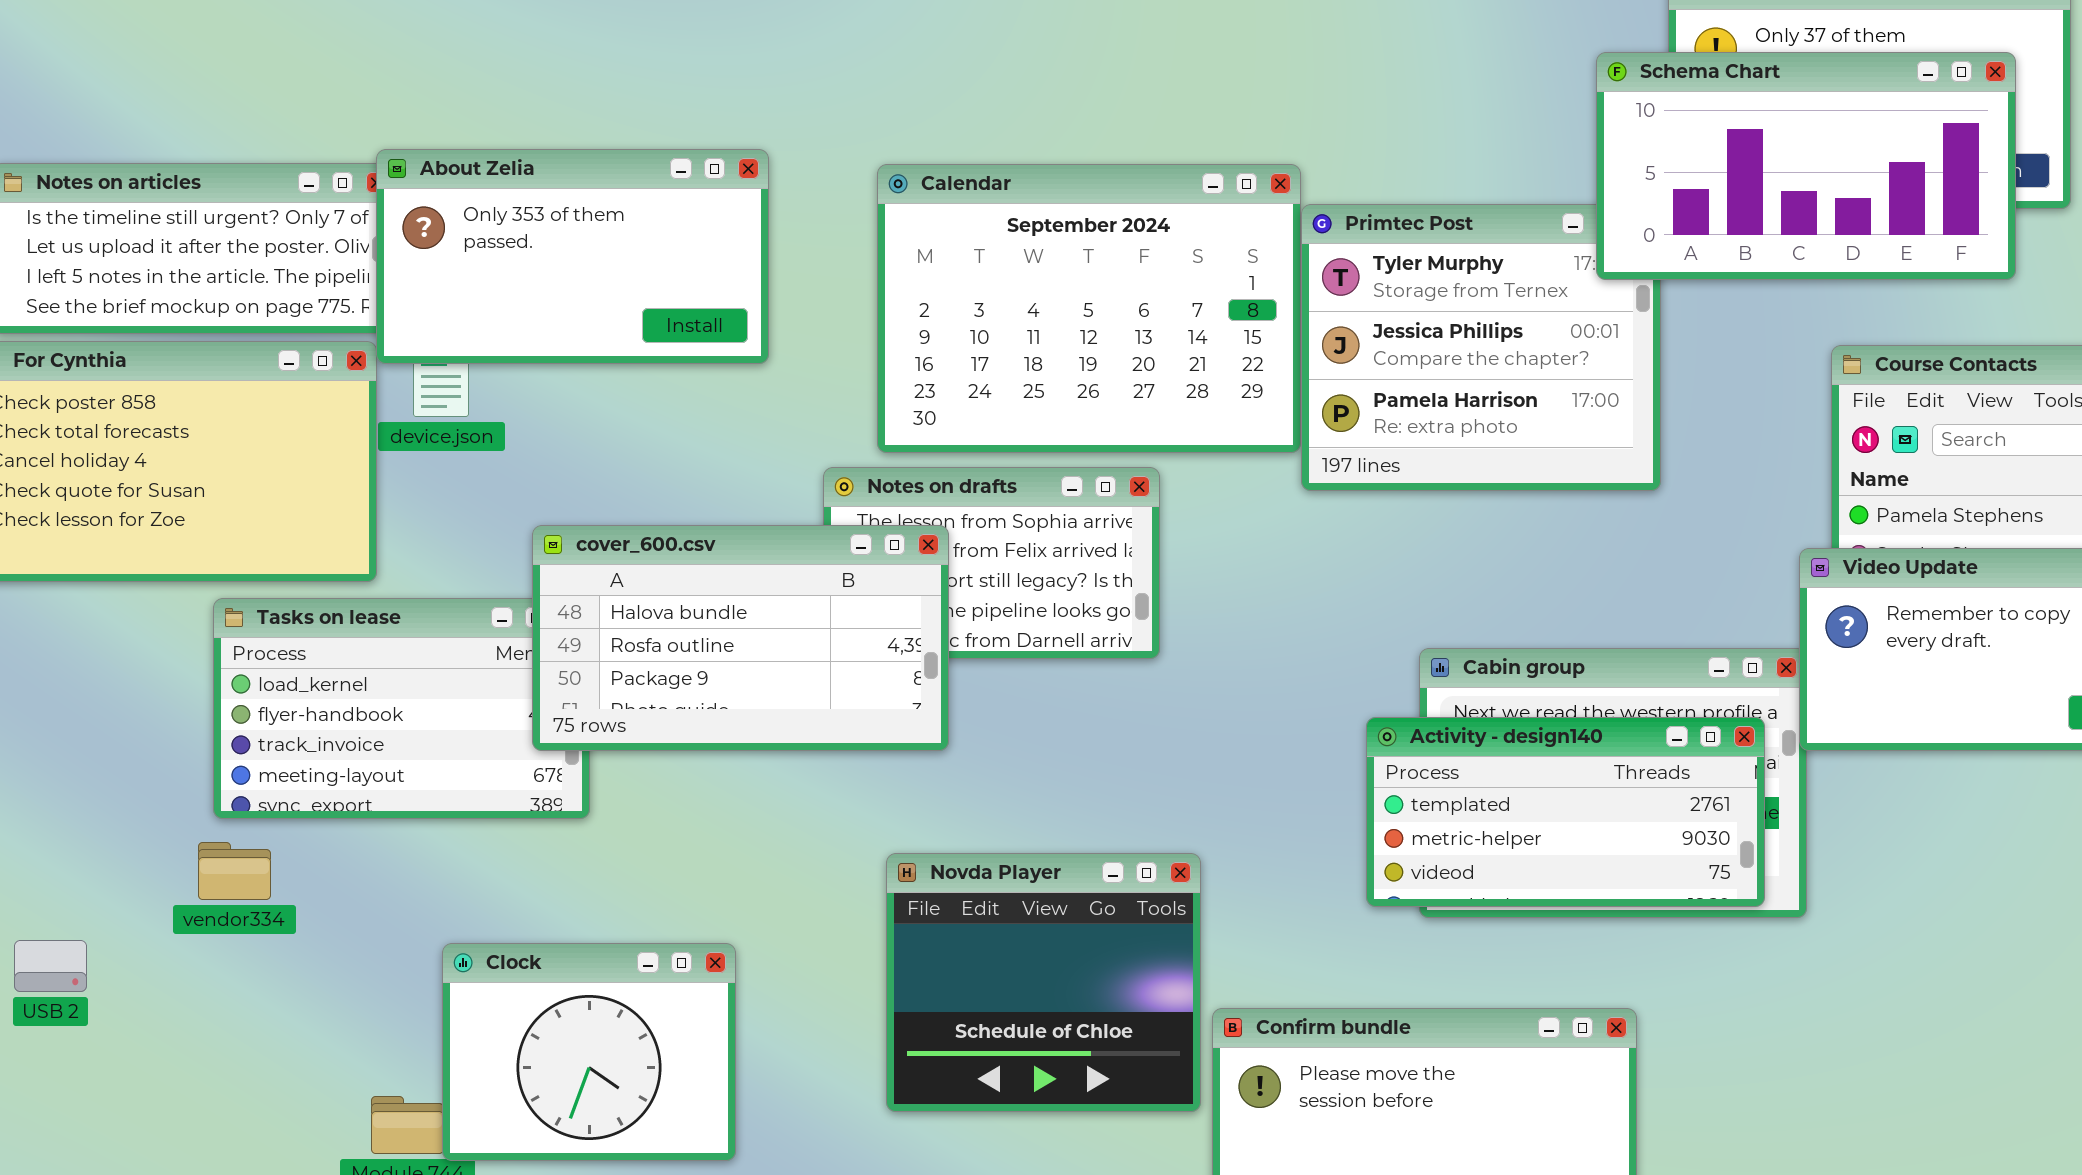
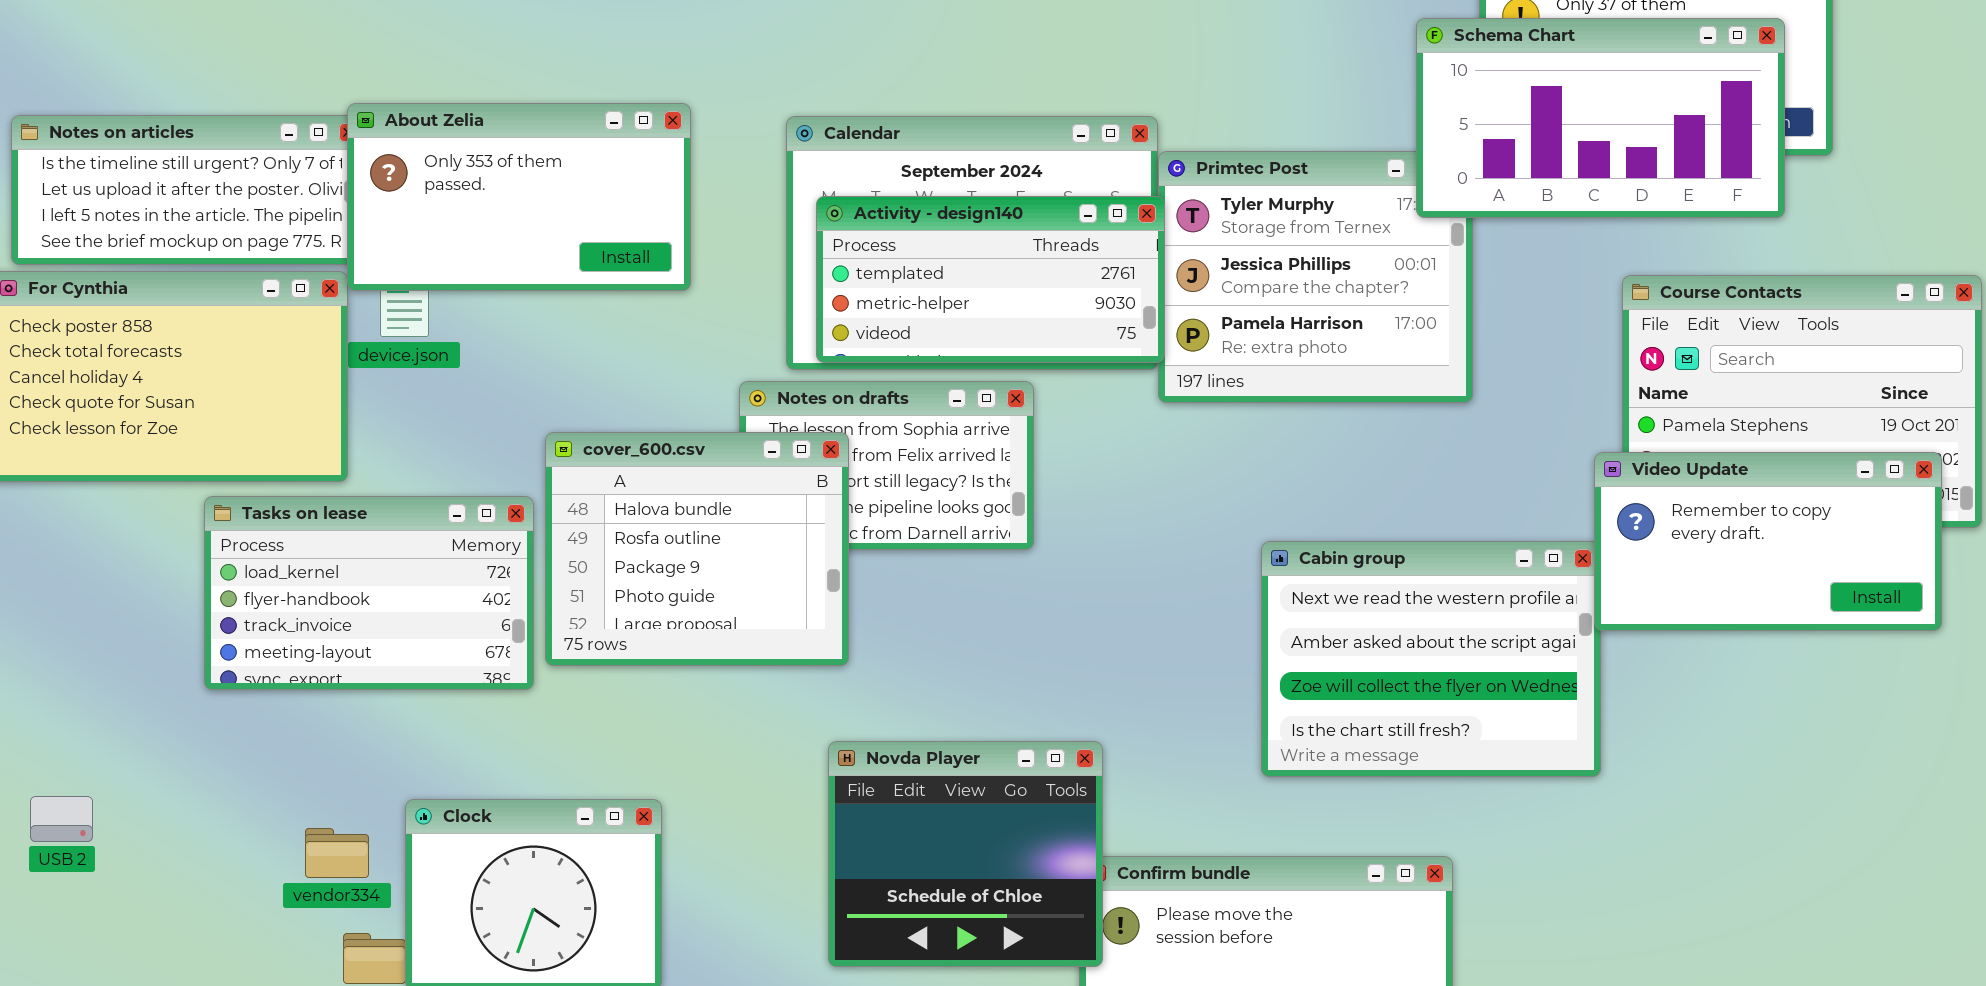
cover_600.csv: [532,525,949,751] -> [545,432,849,666], resized
Activity - design140: [1366,717,1765,907] -> [816,196,1165,363], moved
vendor334: [198,842,271,900] -> [305,828,369,878], moved
Novda Player: [886,853,1201,1112] -> [828,741,1103,967], moved

